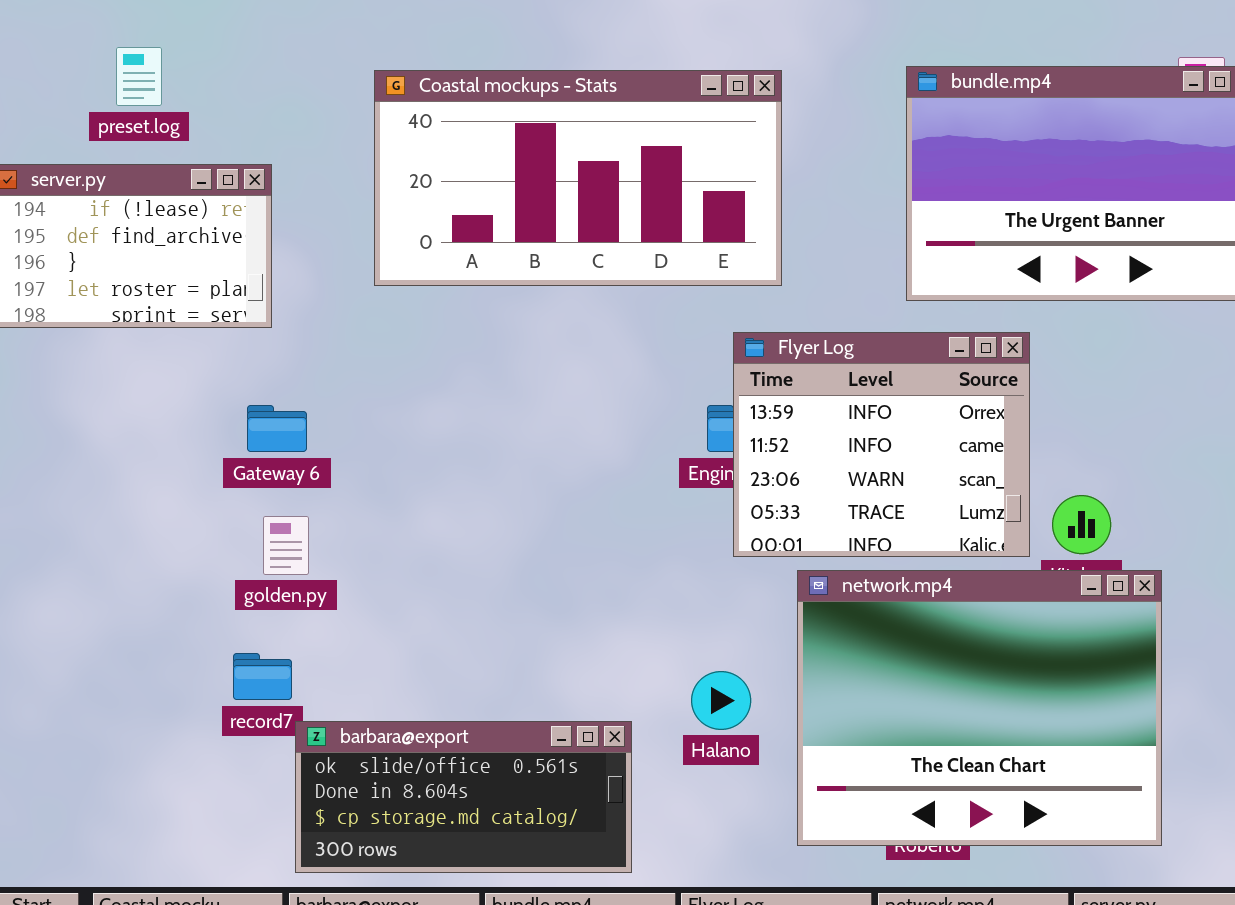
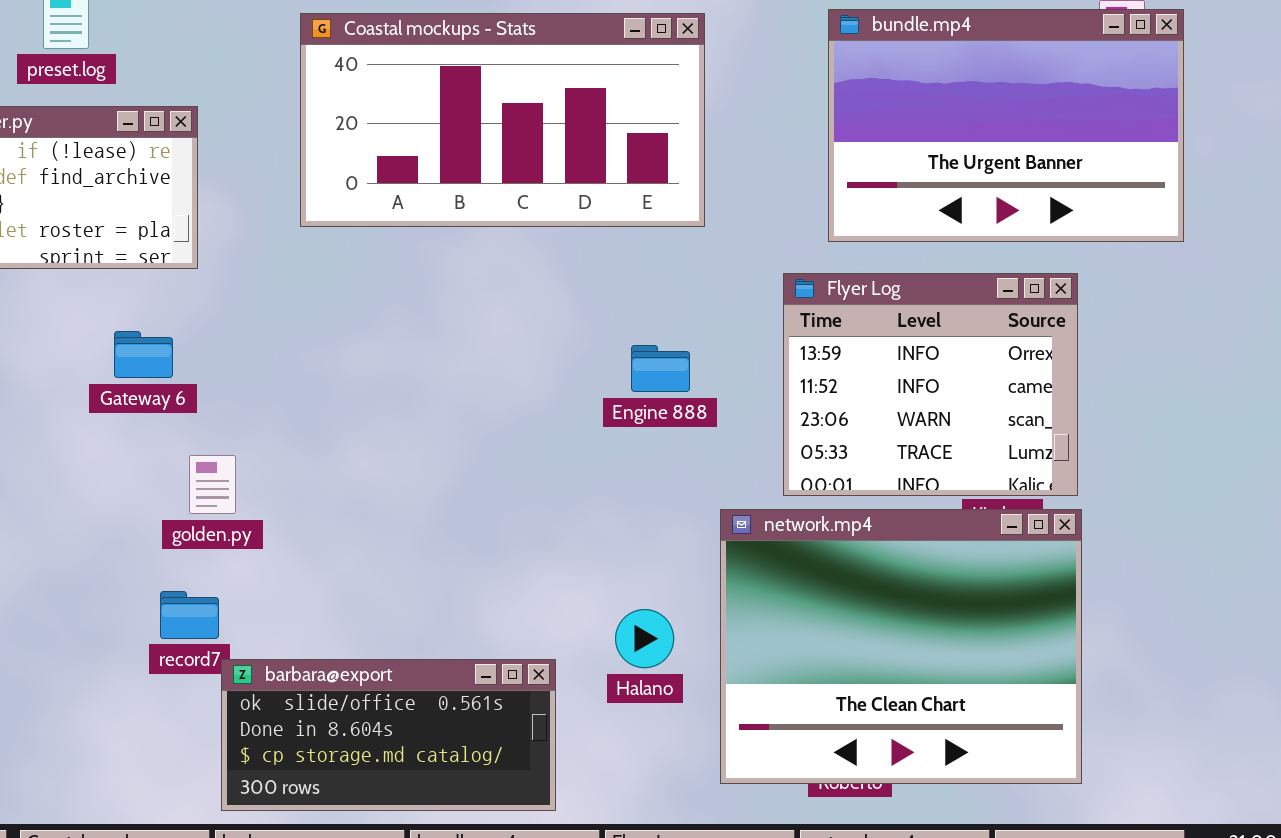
Flyer Log: [733,332,1030,557] -> [783,273,1078,496], moved
Gateway 6: [247,405,307,452] -> [114,331,173,378], moved

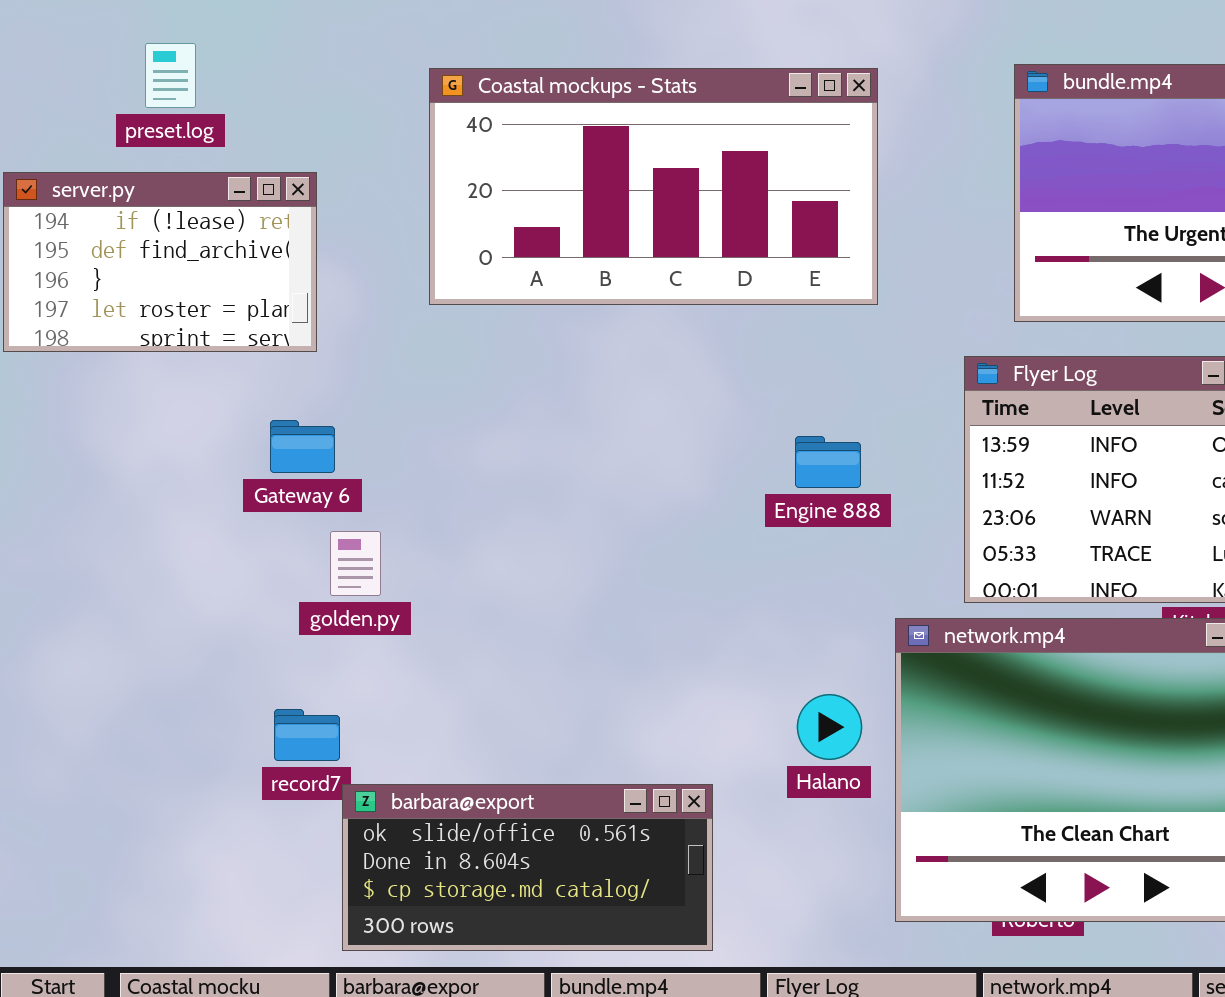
Gateway 6: [114,331,173,378] -> [270,420,335,473], moved
golden.py: [189,455,236,514] -> [330,531,381,596], moved
Halano: [615,609,674,668] -> [797,694,862,760], moved

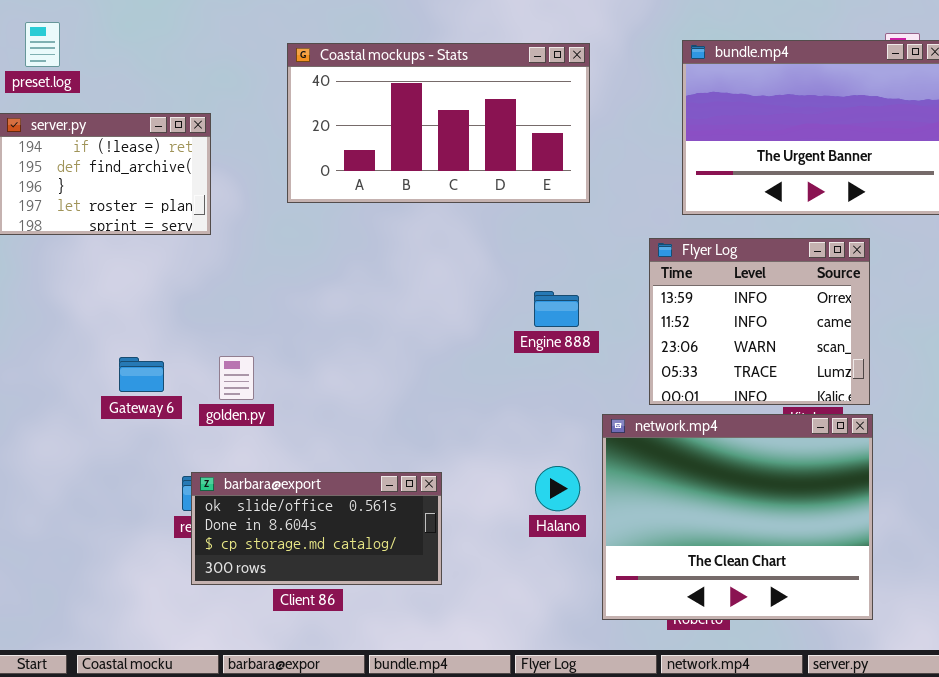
preset.log: [145,43,196,108] -> [25,22,60,67], moved
Gateway 6: [270,420,335,473] -> [119,357,164,392], moved
barbara@export: [342,784,713,951] -> [191,472,442,585], moved

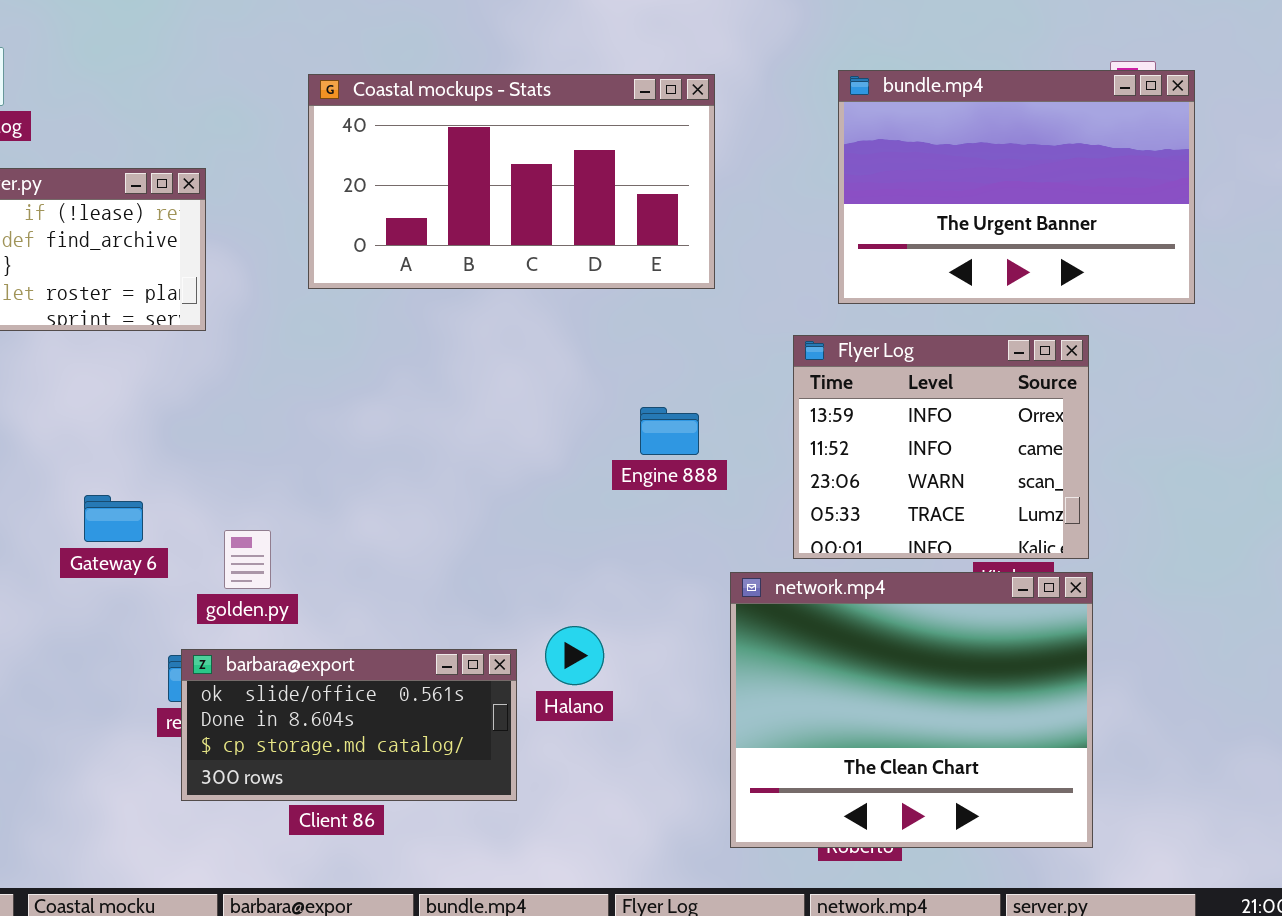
golden.py: [219,356,254,400] -> [224,530,271,589], moved
Halano: [535,466,580,511] -> [545,626,604,685], moved

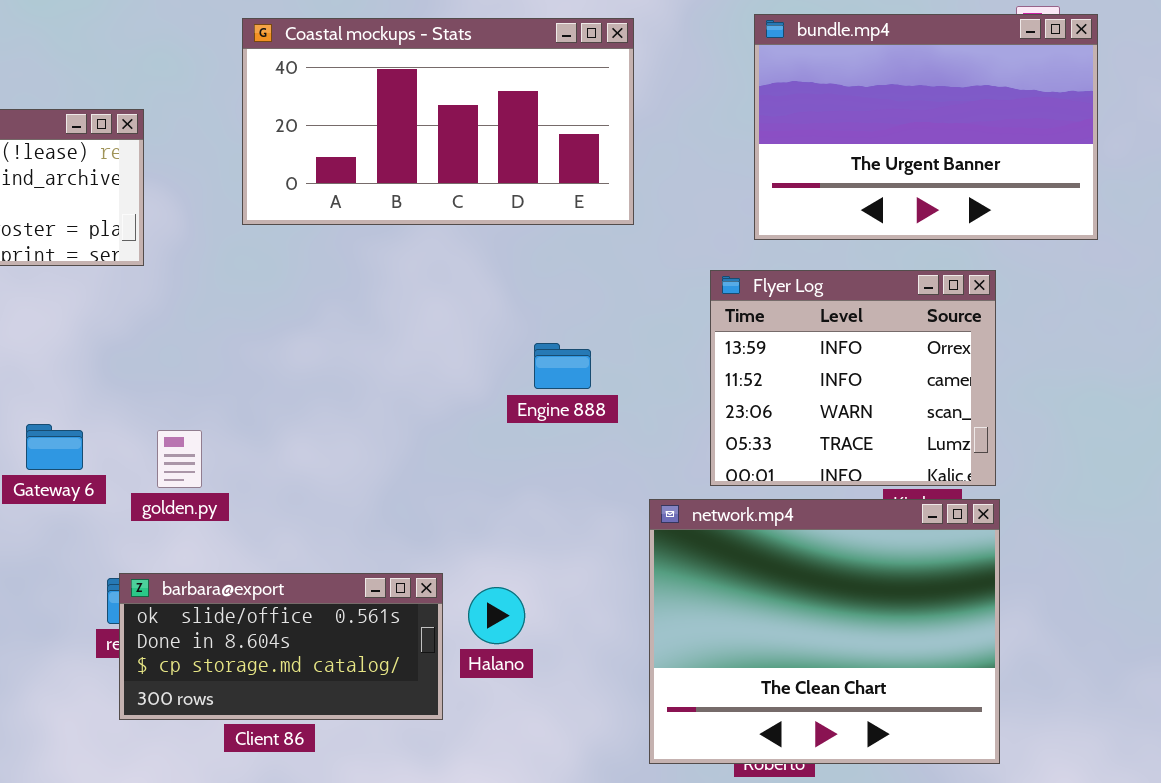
Engine 888: [640,407,699,455] -> [534,343,591,389], moved
golden.py: [224,530,271,589] -> [157,430,202,488], moved
Halano: [545,626,604,685] -> [468,587,525,644], moved

